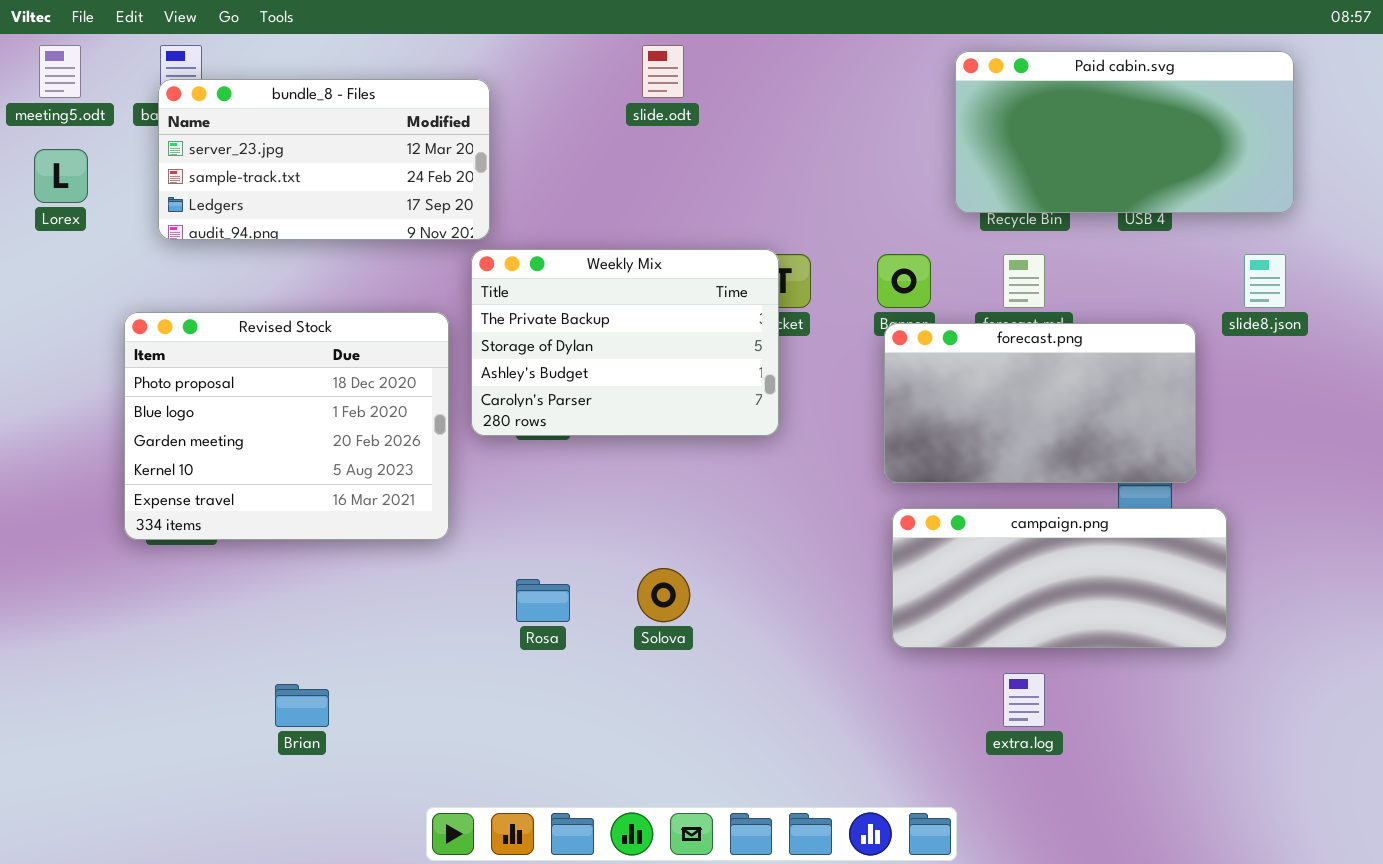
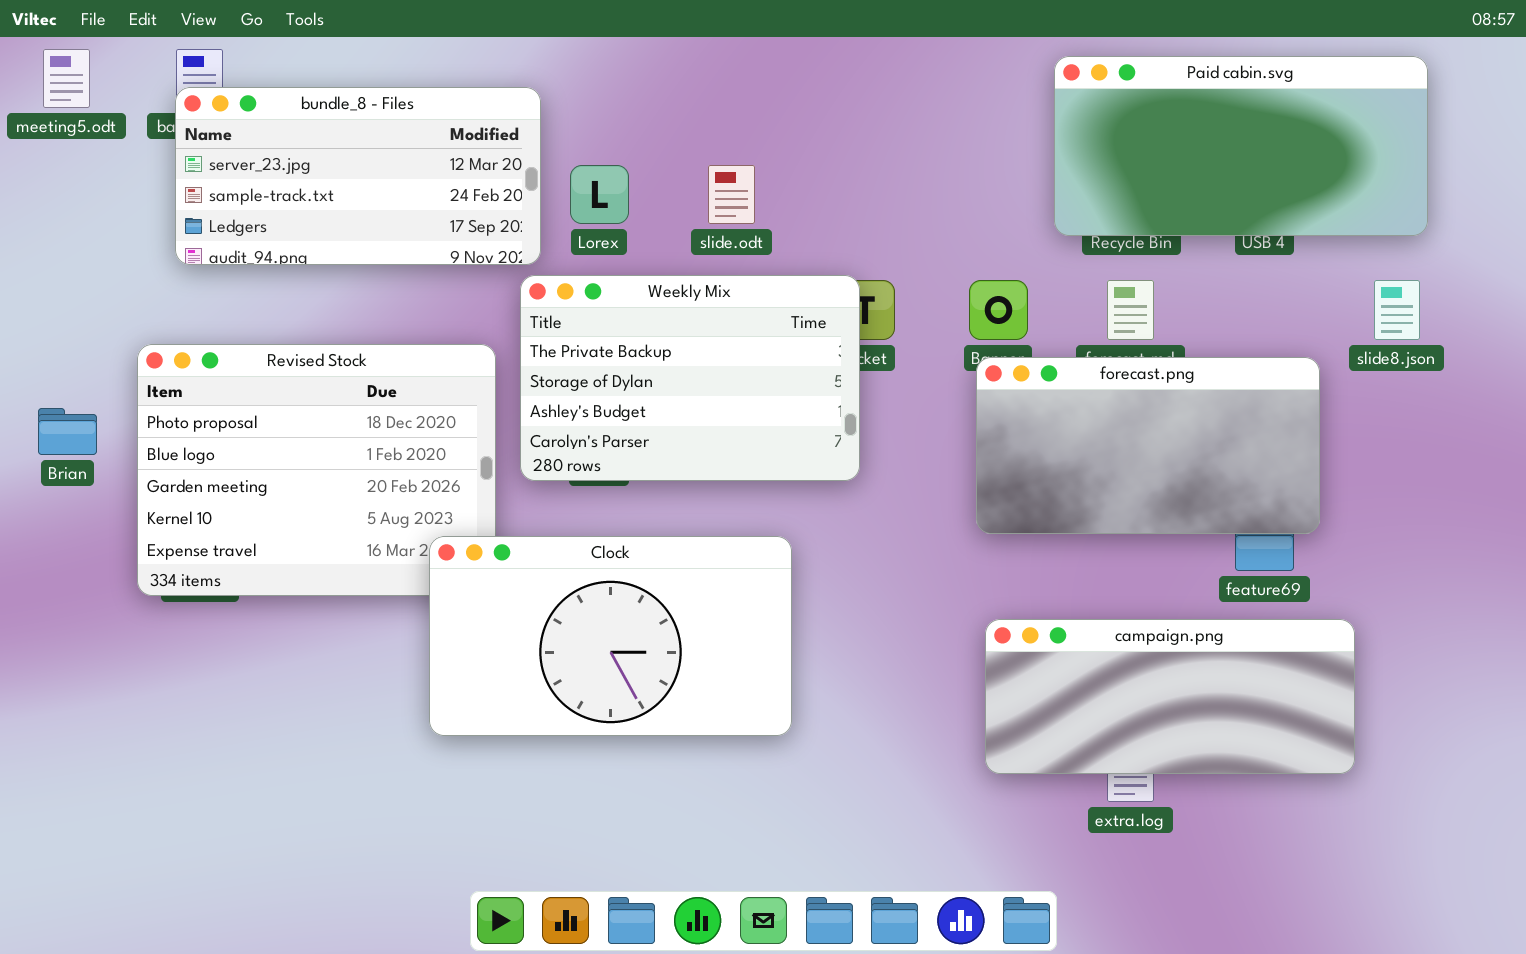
slide.odt: [642,45,684,98] -> [708,165,755,224], moved
Lorex: [34,149,88,203] -> [570,165,629,224], moved
Clock: none -> [429,536,792,736], opened
campaign.png: [892,508,1227,648] -> [985,619,1355,774], moved
Brian: [275,684,329,727] -> [38,408,97,455], moved

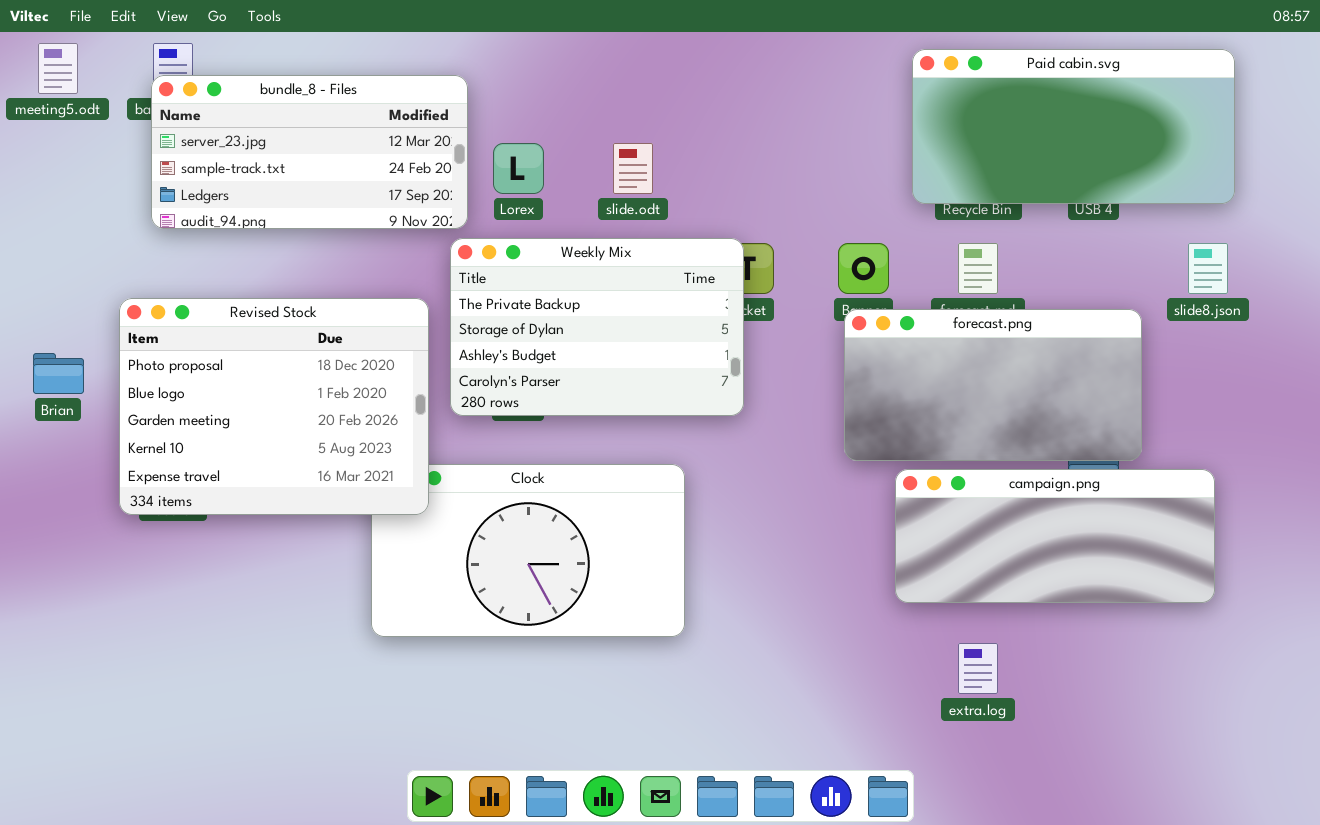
Revised Stock: [137,344,496,596] -> [119,298,429,515], raised
campaign.png: [985,619,1355,774] -> [895,469,1215,603], moved

